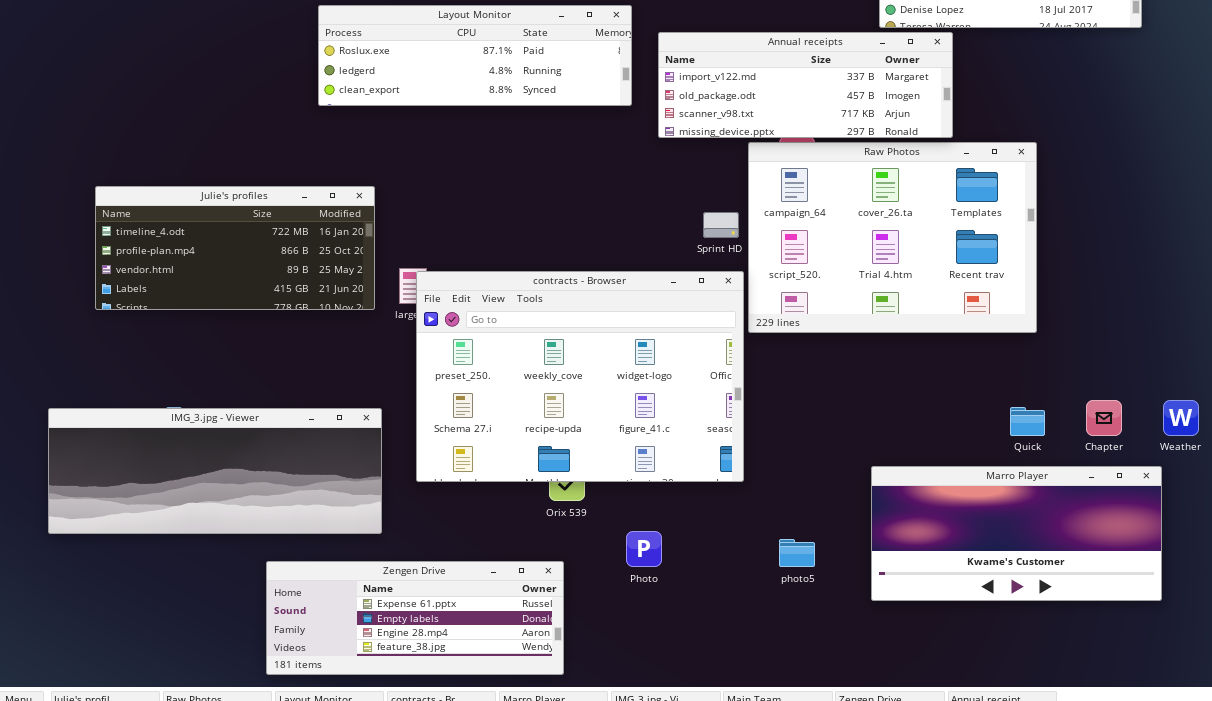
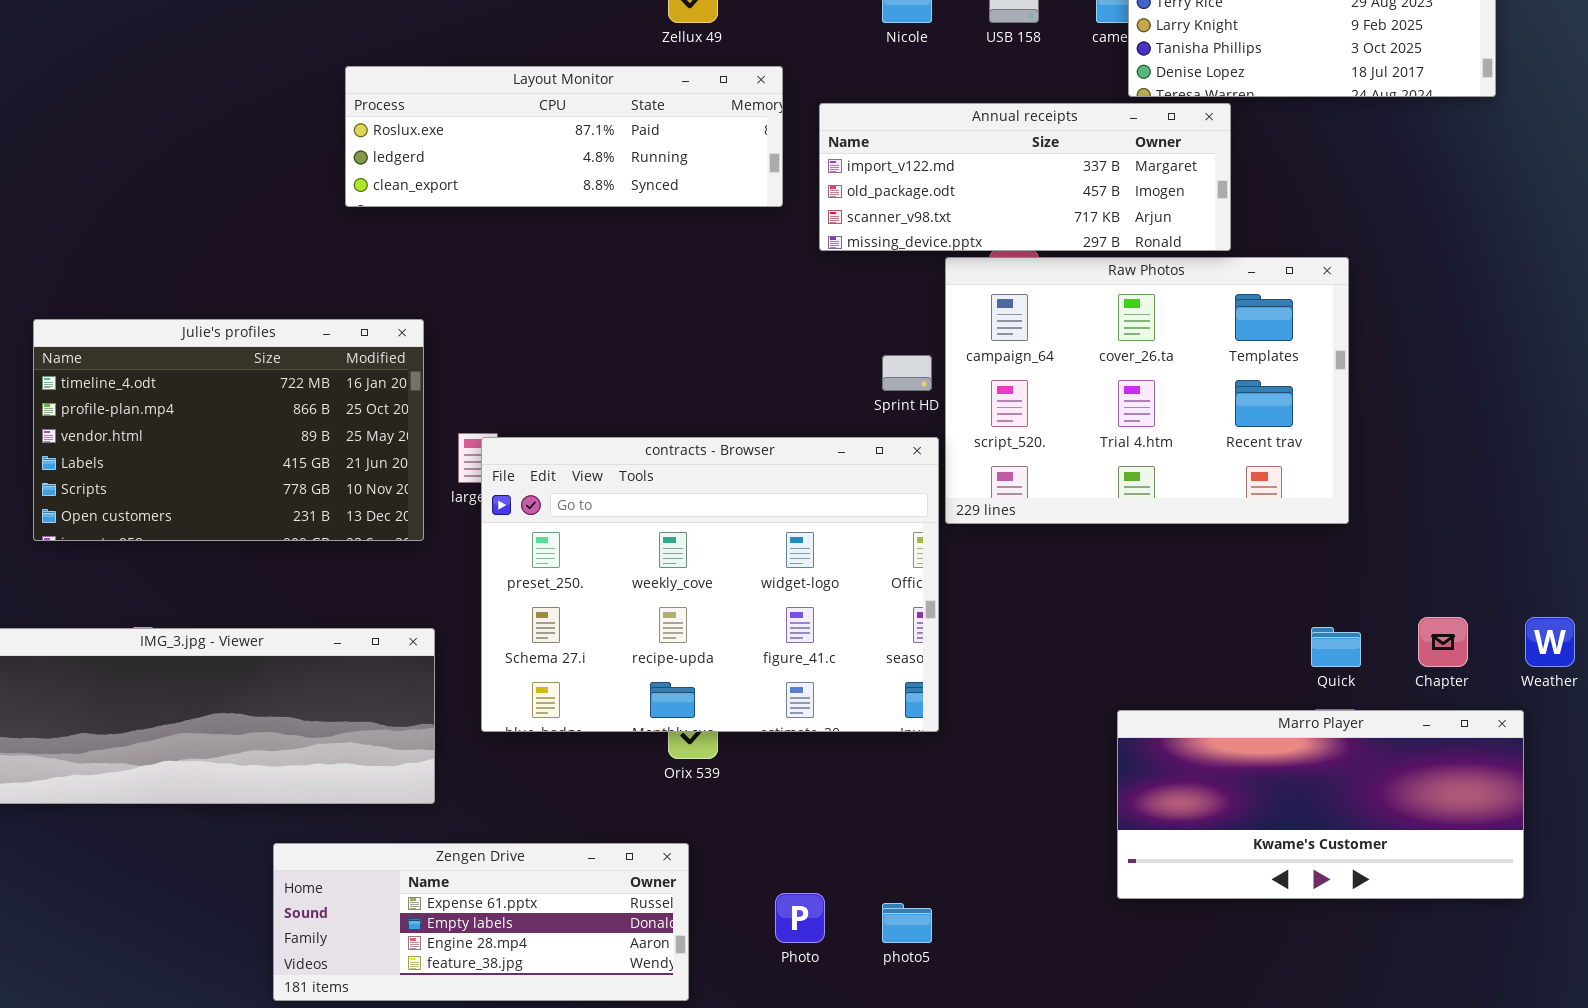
Julie's profiles: [95,186,375,310] -> [33,319,424,541], resized
Photo: [626,531,662,567] -> [775,893,825,943], moved
photo5: [779,539,815,567] -> [882,903,932,943], moved

